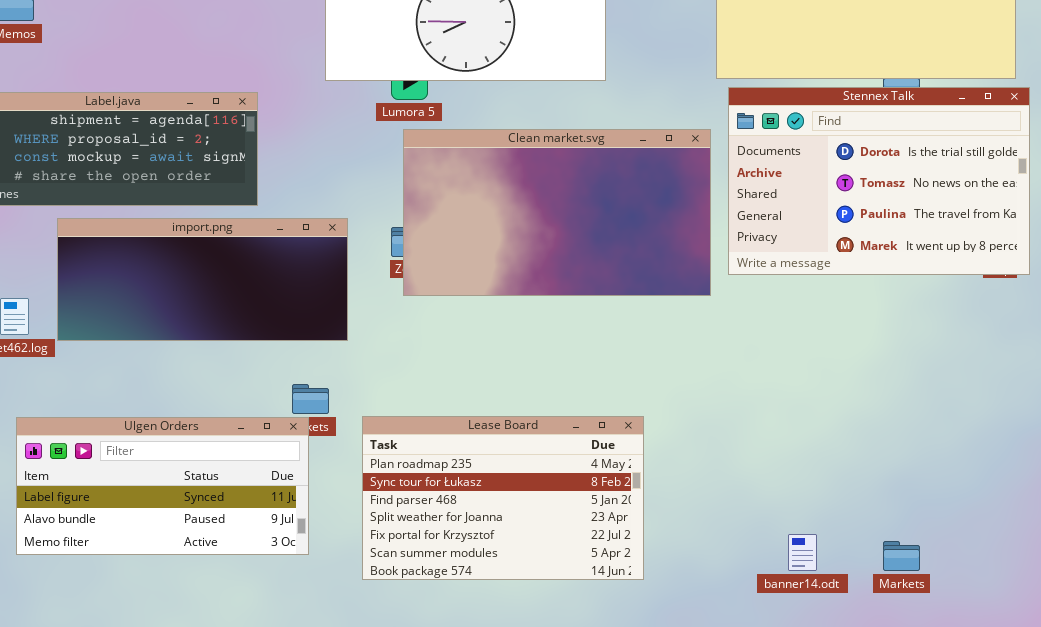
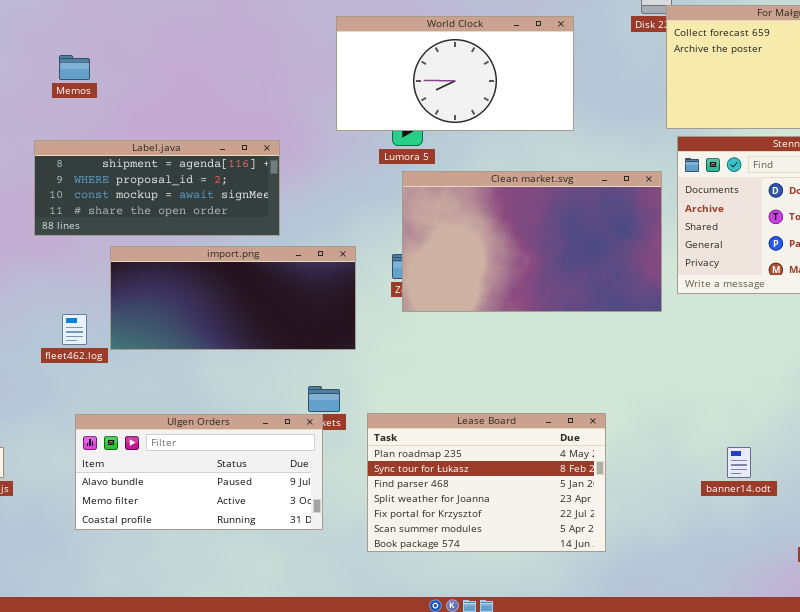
Ulgen Orders: [16,417,309,555] -> [75,414,323,530], scrolled down 1 row
banner14.odt: [788,534,817,571] -> [727,447,751,478], moved

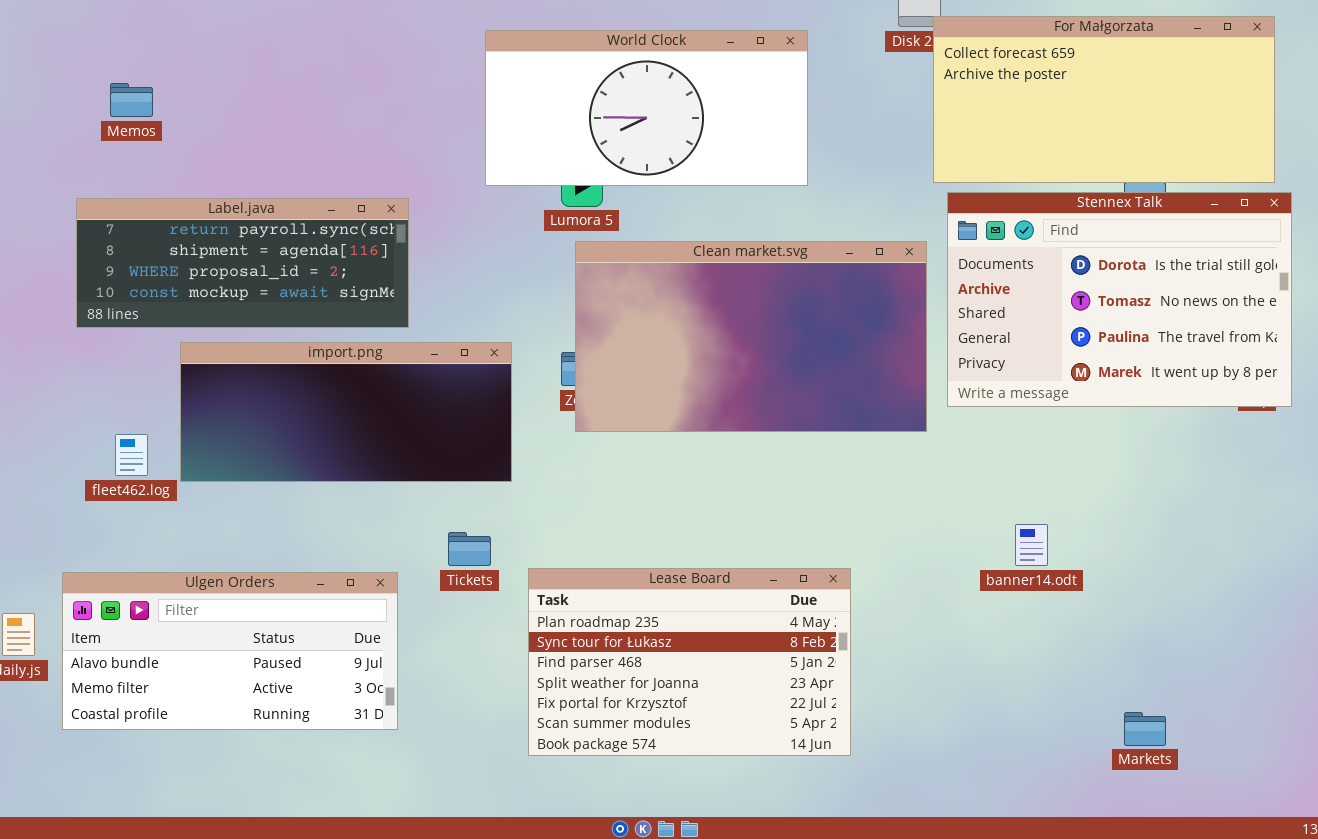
Label.java: [34,140,280,236] -> [76,198,409,328], scrolled up 1 row
Ulgen Orders: [75,414,323,530] -> [62,572,398,730], moved
banner14.odt: [727,447,751,478] -> [1015,524,1048,566], moved

